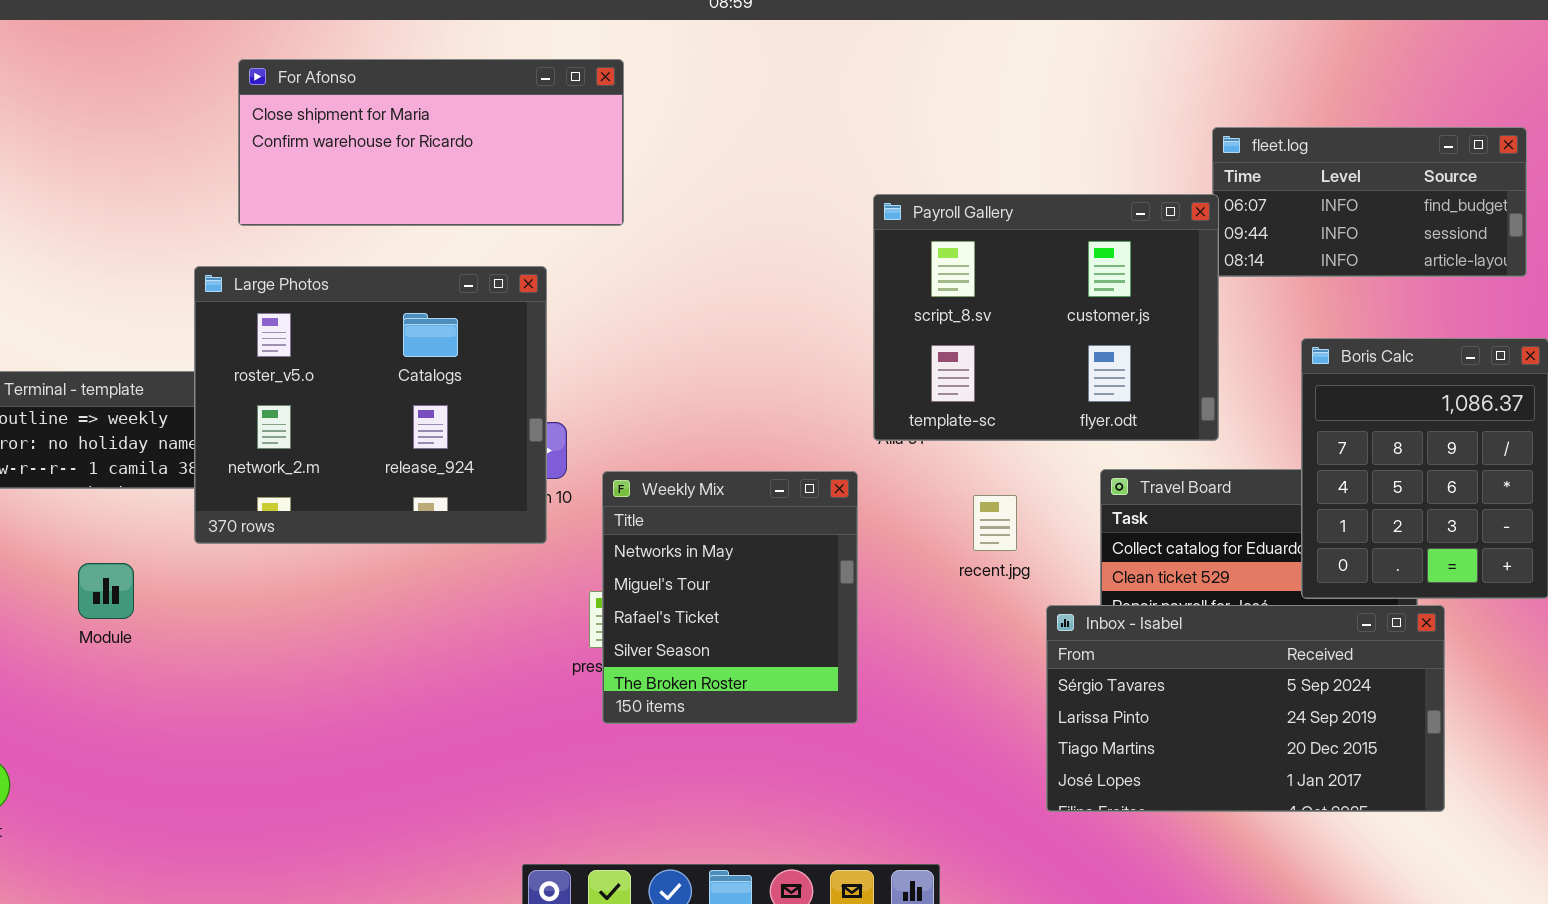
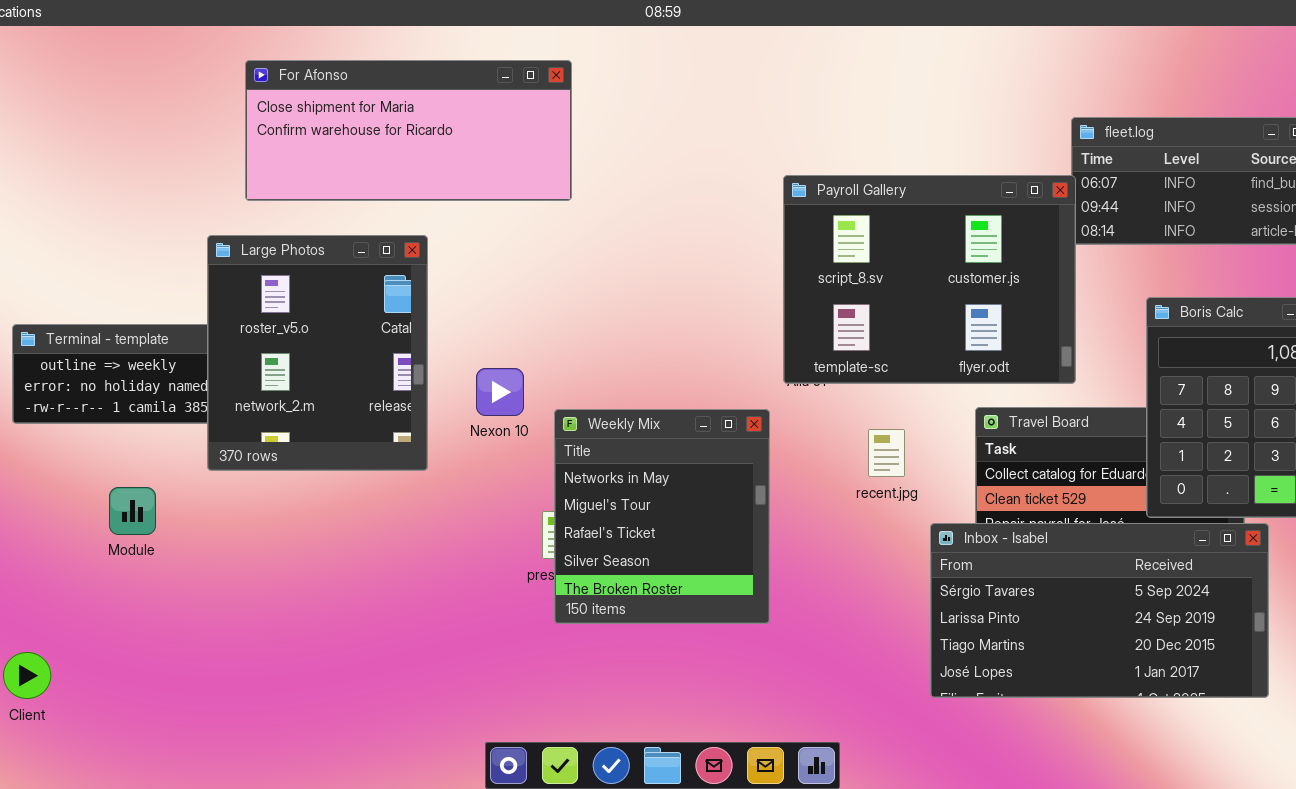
Large Photos: [194,266,547,544] -> [207,235,428,471], resized

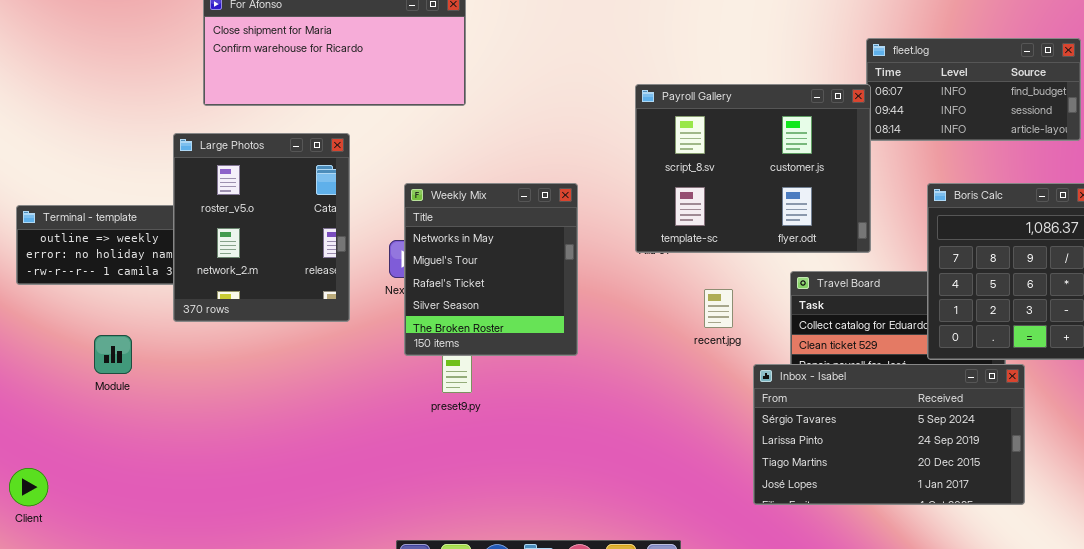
Weekly Mix: [554,409,770,624] -> [404,183,578,356], moved

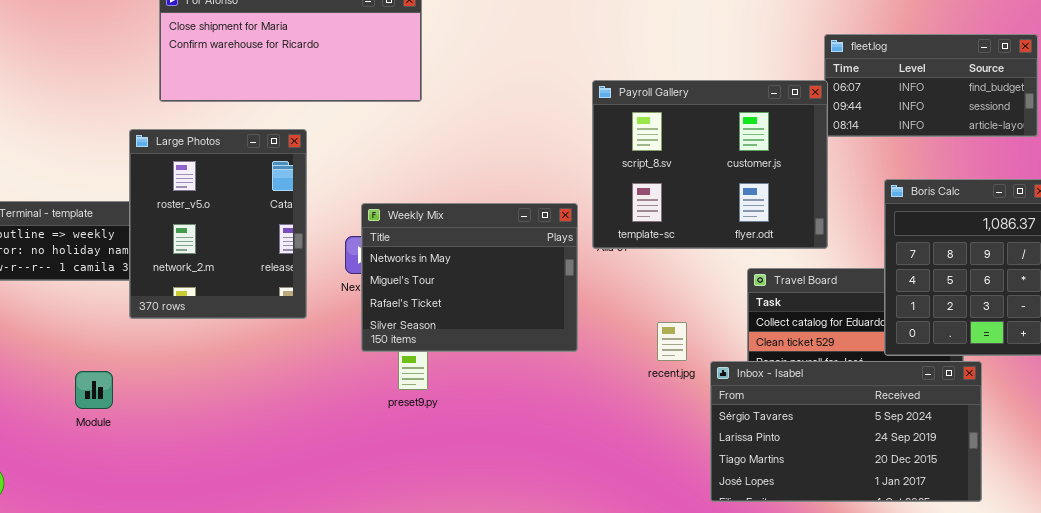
Weekly Mix: [404,183,578,356] -> [361,203,578,352], resized
recent.jpg: [704,289,733,328] -> [657,322,687,361], moved
Module: [94,335,132,374] -> [75,371,113,409], moved

